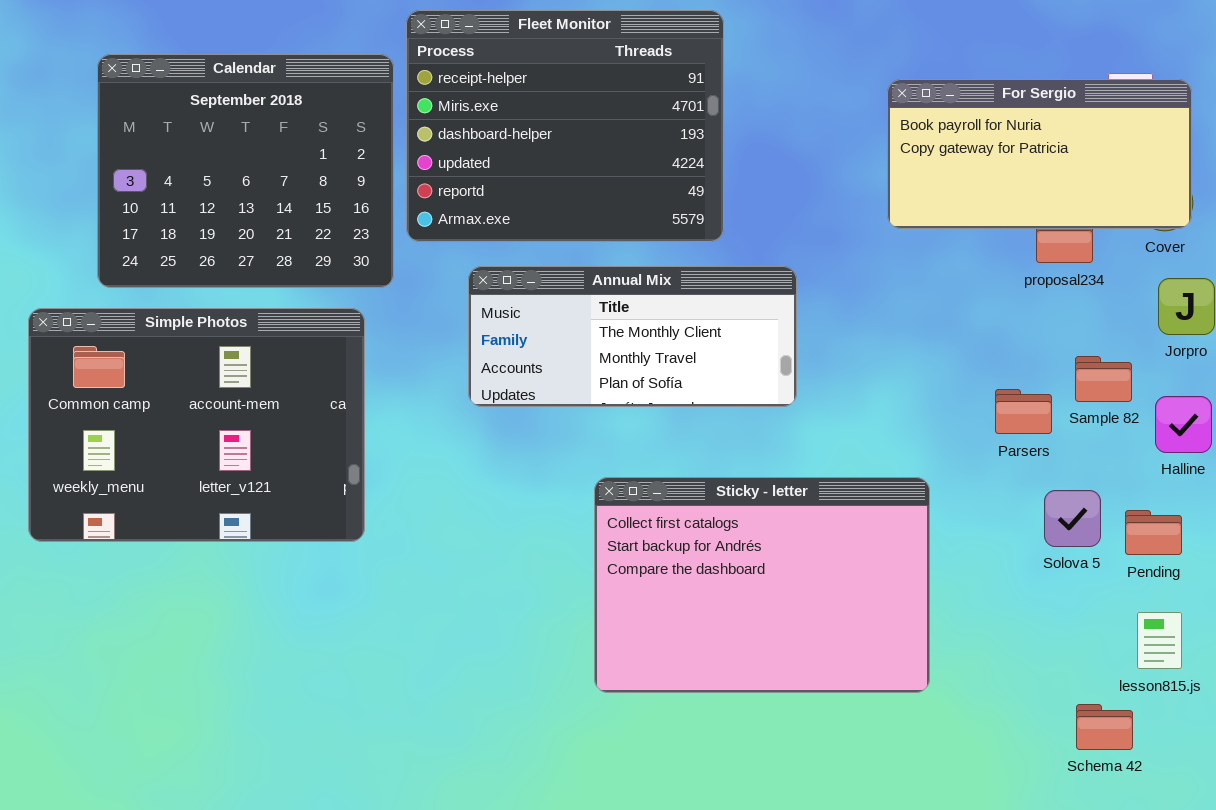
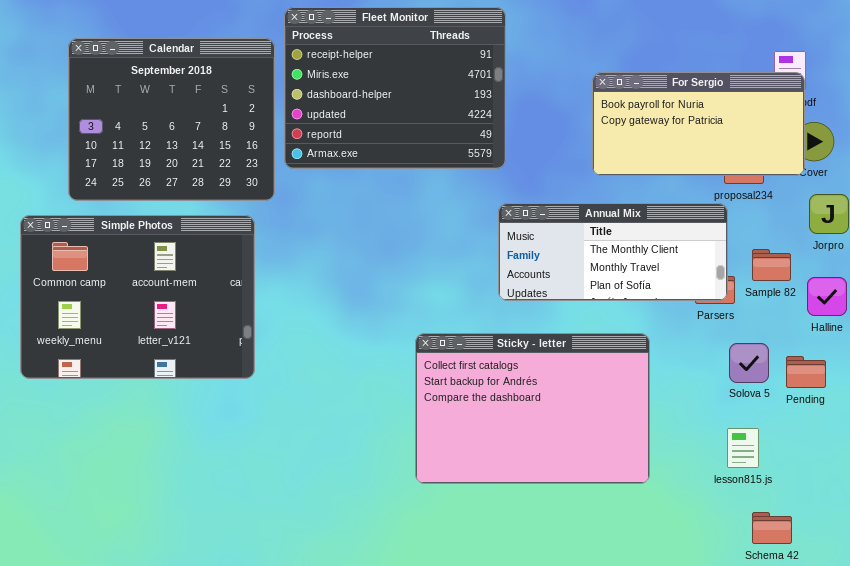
For Sergio: [887,79,1192,229] -> [592,72,805,176], moved
Annual Mix: [468,266,797,407] -> [498,203,728,301], moved
lesson815.js: [1137,612,1182,669] -> [727,428,759,468], moved
Schema 42: [1076,704,1133,750] -> [752,512,792,544], moved

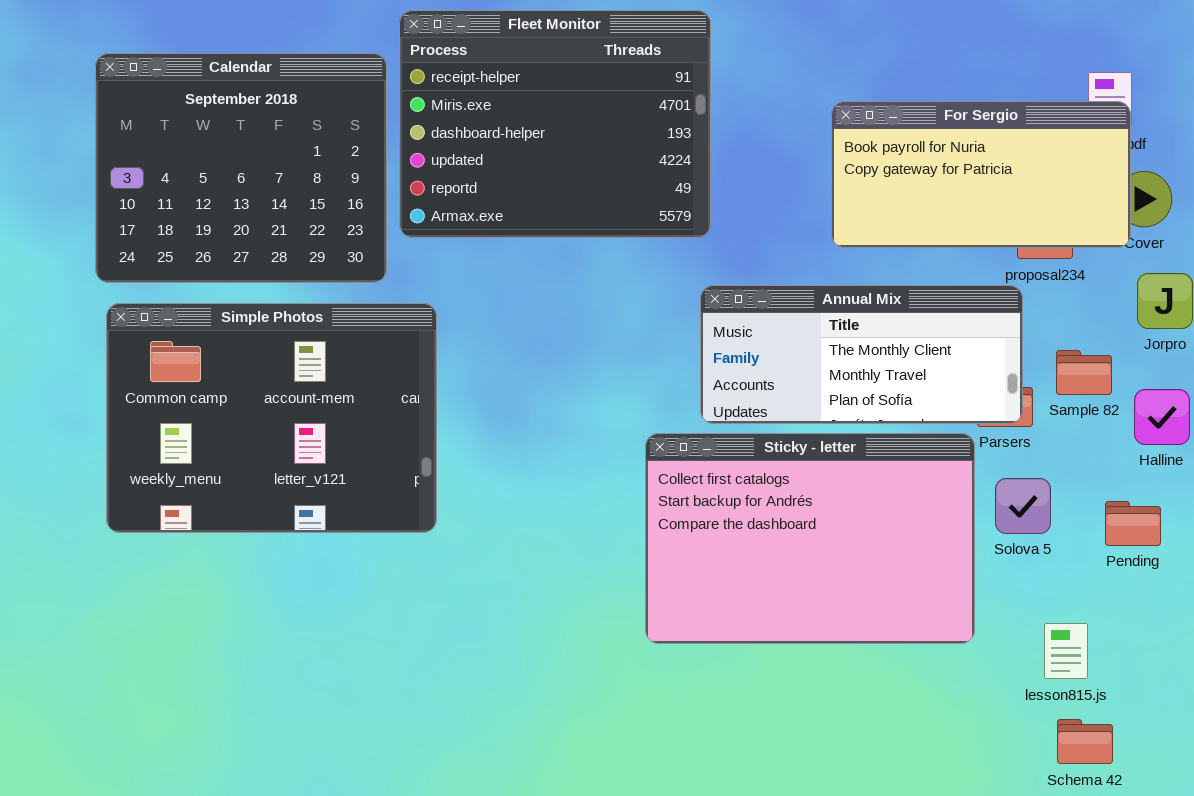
Simple Photos: [20,215,255,379] -> [106,303,437,533], moved
Sticky - letter: [415,333,650,484] -> [645,433,975,644], moved
Solova 5: [729,343,769,383] -> [995,478,1051,534], moved
lesson815.js: [727,428,759,468] -> [1044,623,1088,679], moved

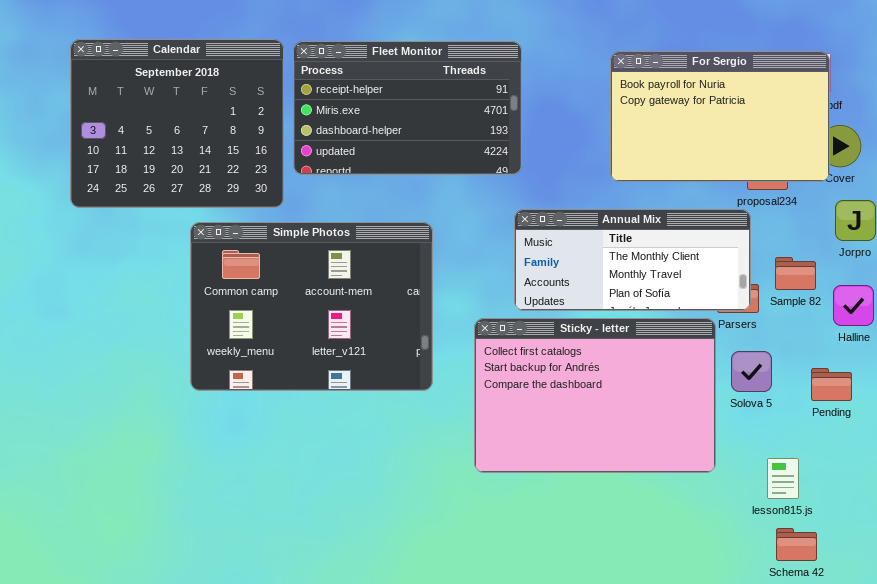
Fleet Monitor: [399,10,711,238] -> [293,41,522,175], resized
For Sergio: [831,101,1131,248] -> [610,51,830,182], resized
Simple Photos: [106,303,437,533] -> [190,222,433,391], moved

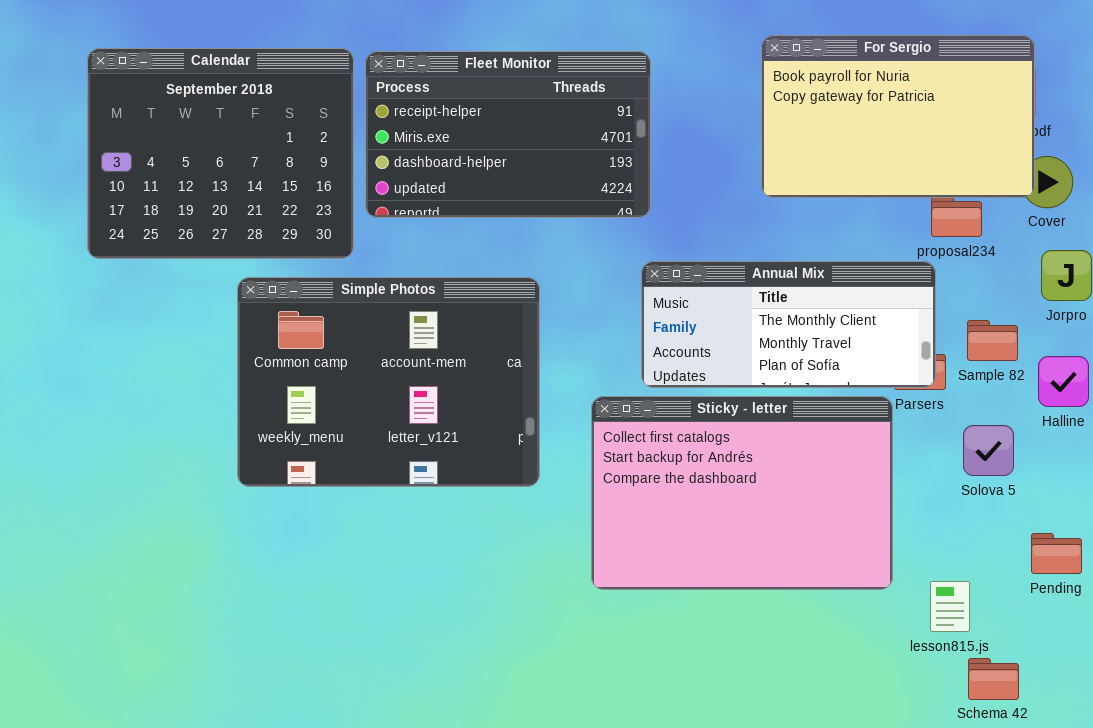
For Sergio: [610,51,830,182] -> [761,35,1035,198], moved
Solova 5: [731,351,772,392] -> [963,425,1014,476], moved
Pending: [811,368,852,401] -> [1031,533,1082,574], moved
lesson815.js: [767,458,799,499] -> [930,581,970,632], moved

